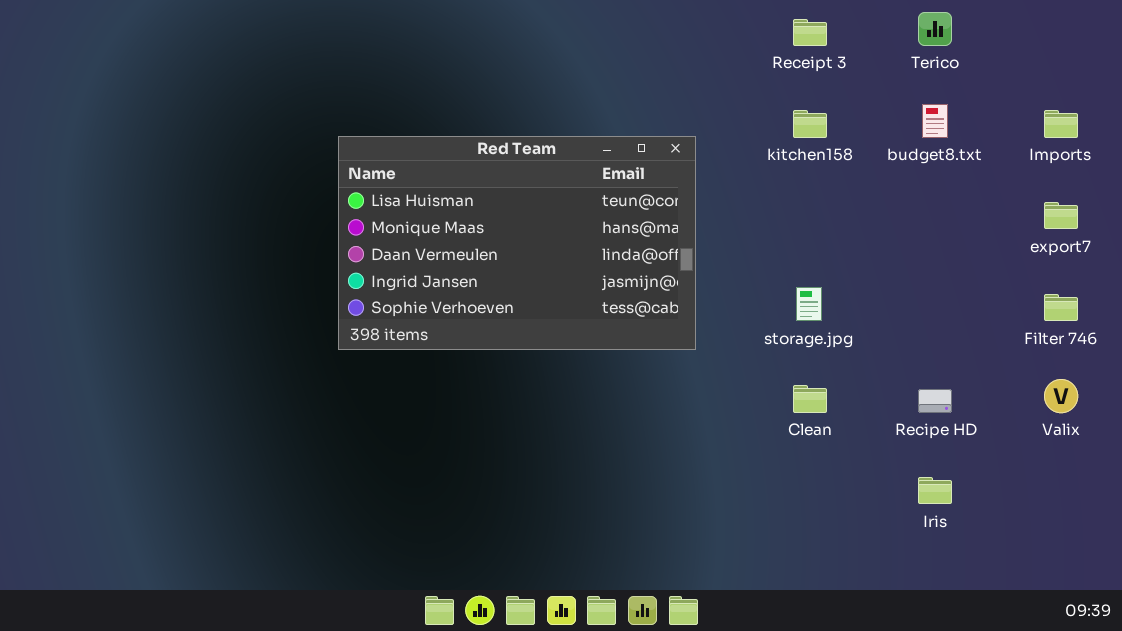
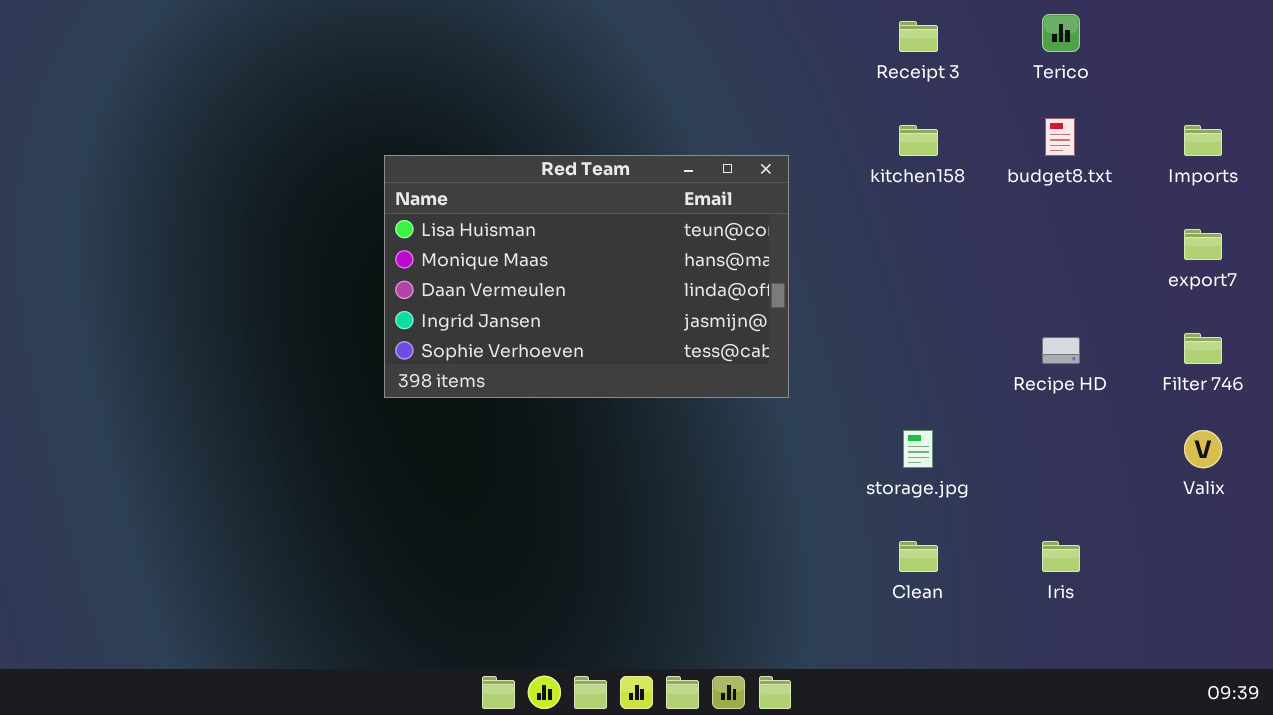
storage.jpg: [796,287,822,321] -> [903,430,933,468], moved
Clean: [793,385,827,413] -> [899,541,938,572], moved
Recipe HD: [918,389,952,413] -> [1042,337,1080,364], moved

